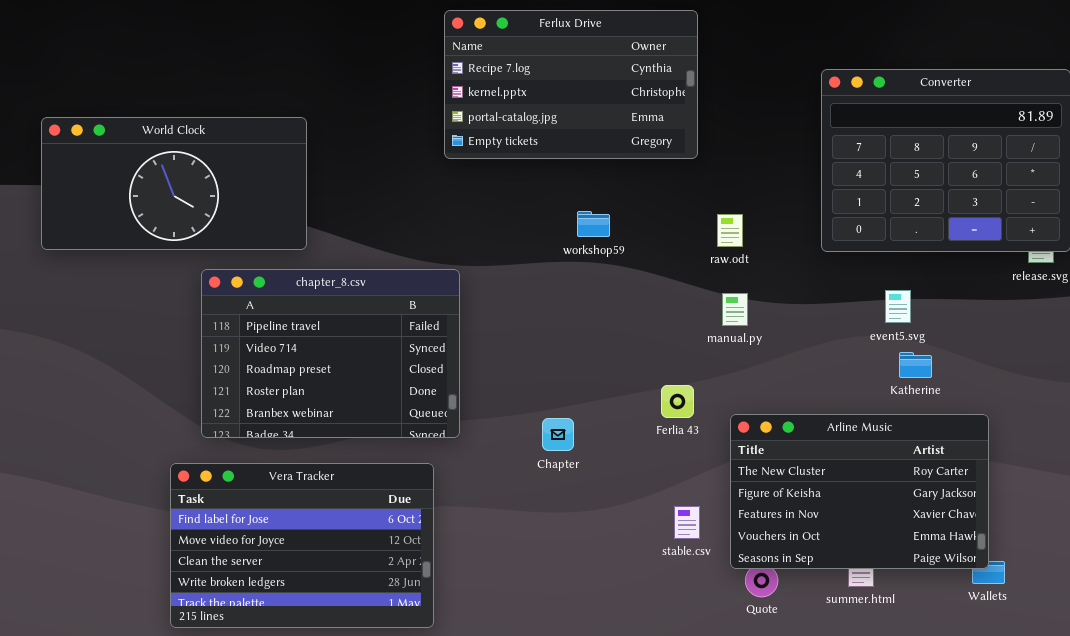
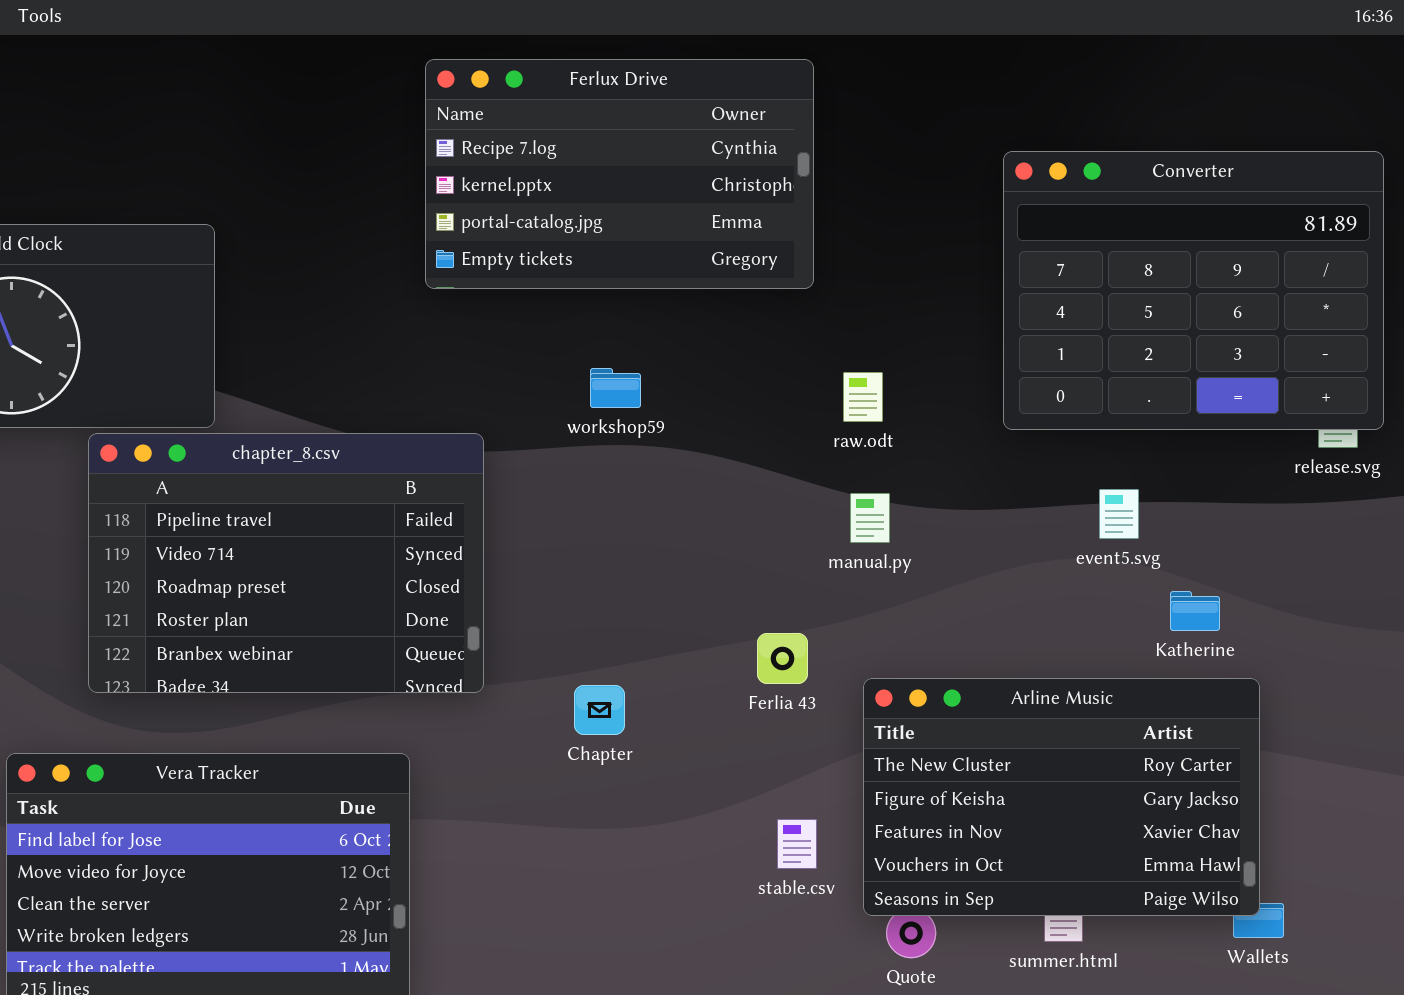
workshop59: [577,211,610,237] -> [590,368,641,408], moved
chapter_8.csv: [201,269,460,438] -> [88,433,484,693], moved
Katherine: [899,352,932,378] -> [1170,591,1220,631], moved

